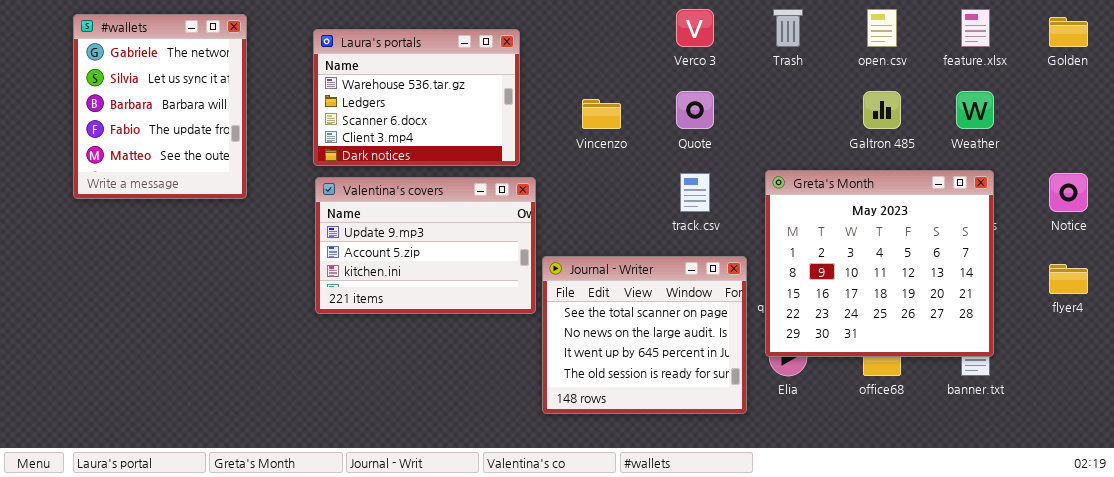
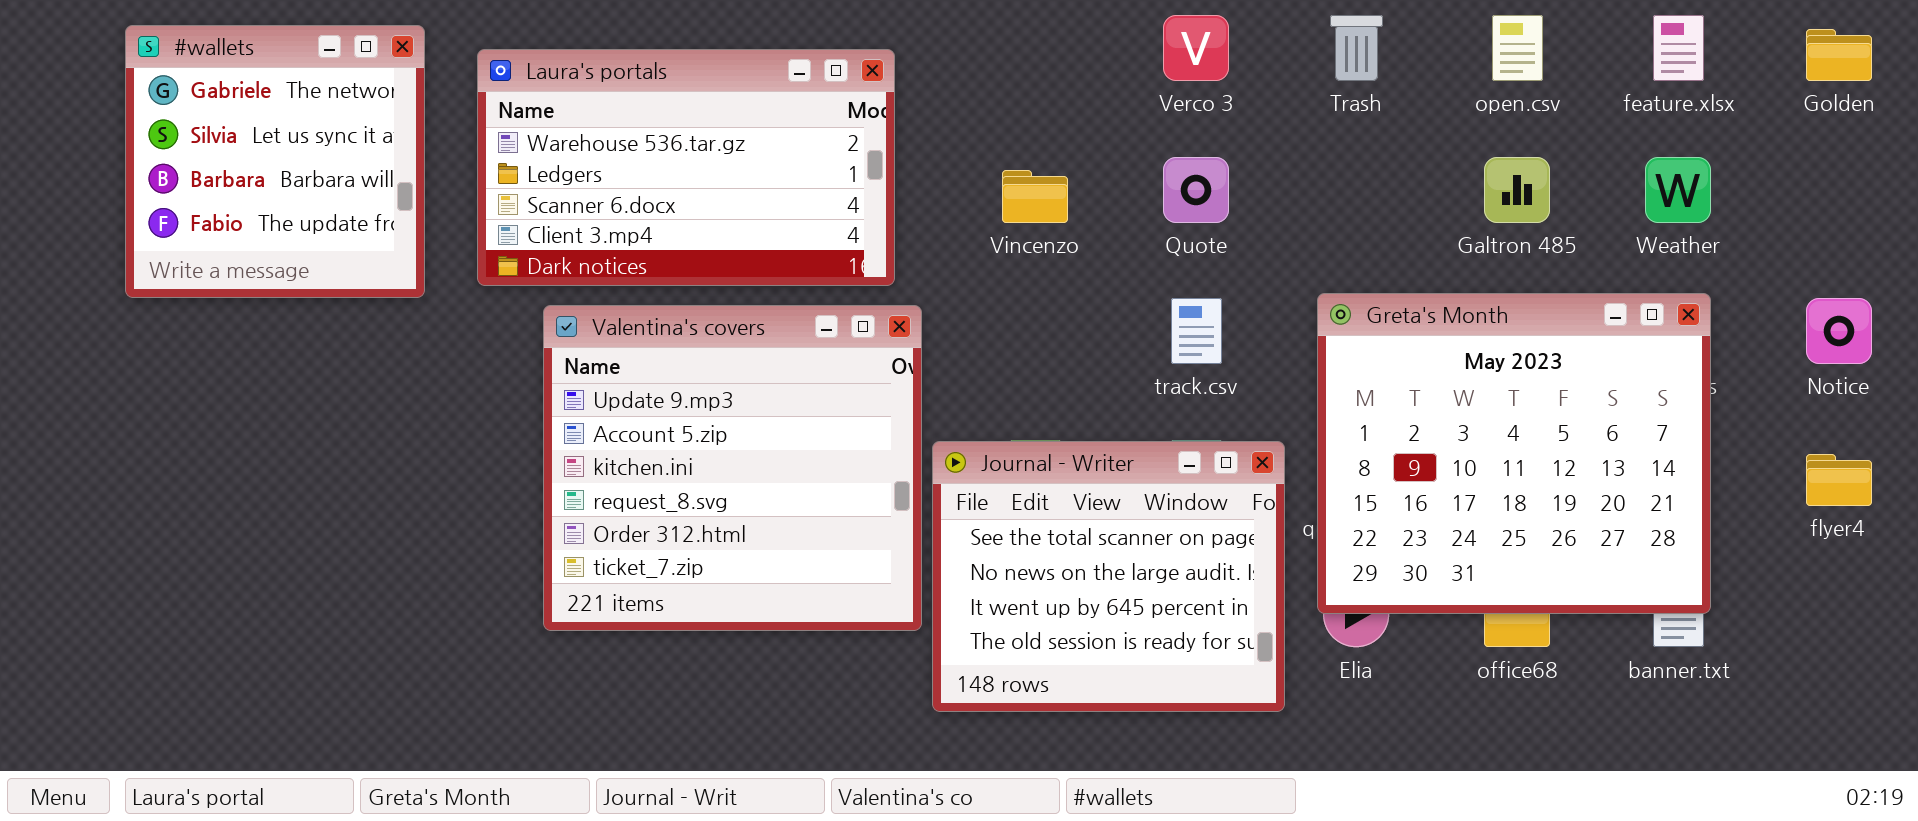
#wallets: [73,14,247,199] -> [125,25,425,298], resized
Laura's portals: [313,29,520,166] -> [477,49,895,286], resized
Valentina's covers: [315,177,536,314] -> [543,305,922,631], resized

